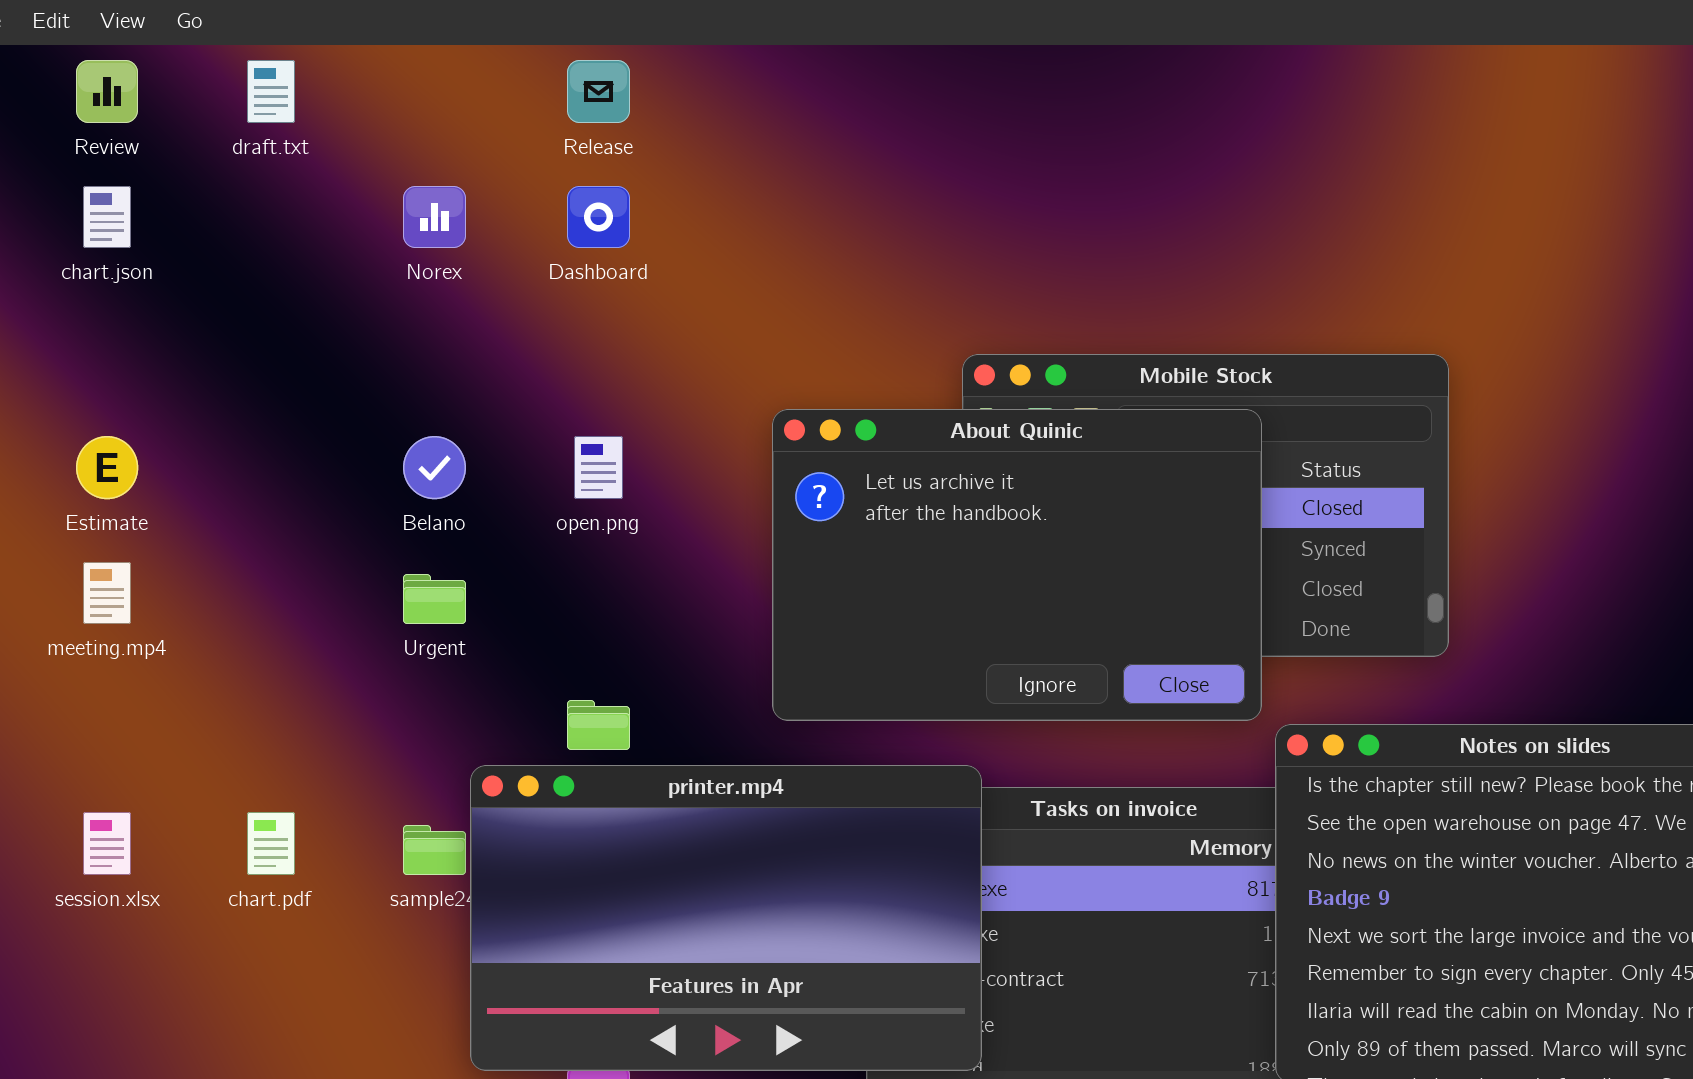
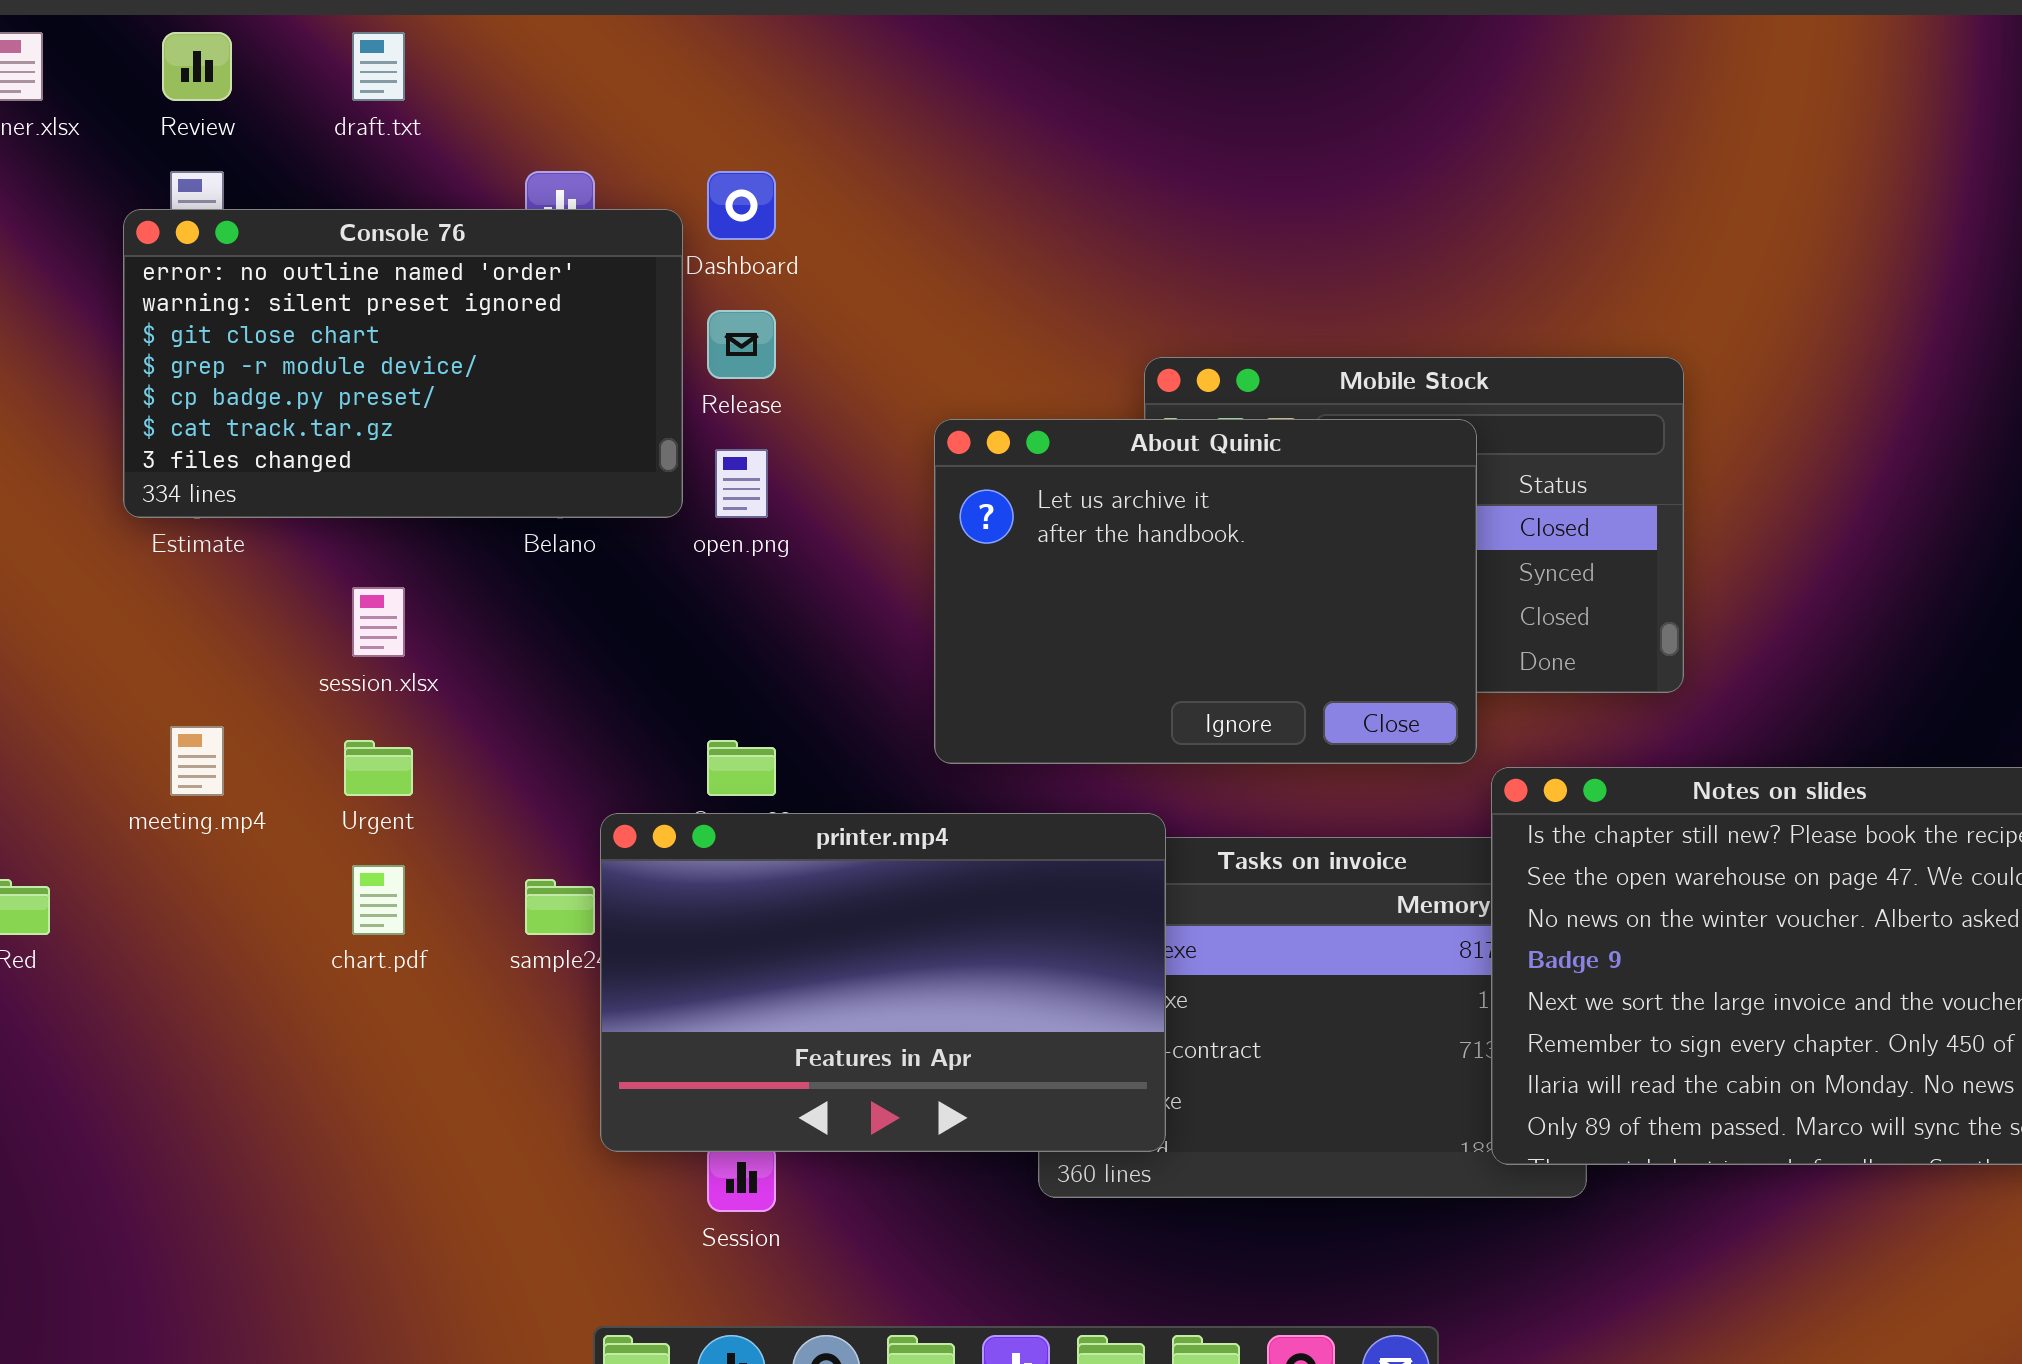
Release: [567,60,630,123] -> [707,310,776,379], moved
Console 76: none -> [123,209,683,518], opened
meeting.mp4: [83,562,131,624] -> [170,726,224,796], moved
Urgent: [403,574,466,624] -> [344,740,413,796], moved
session.xlsx: [83,812,131,875] -> [352,587,405,657], moved

